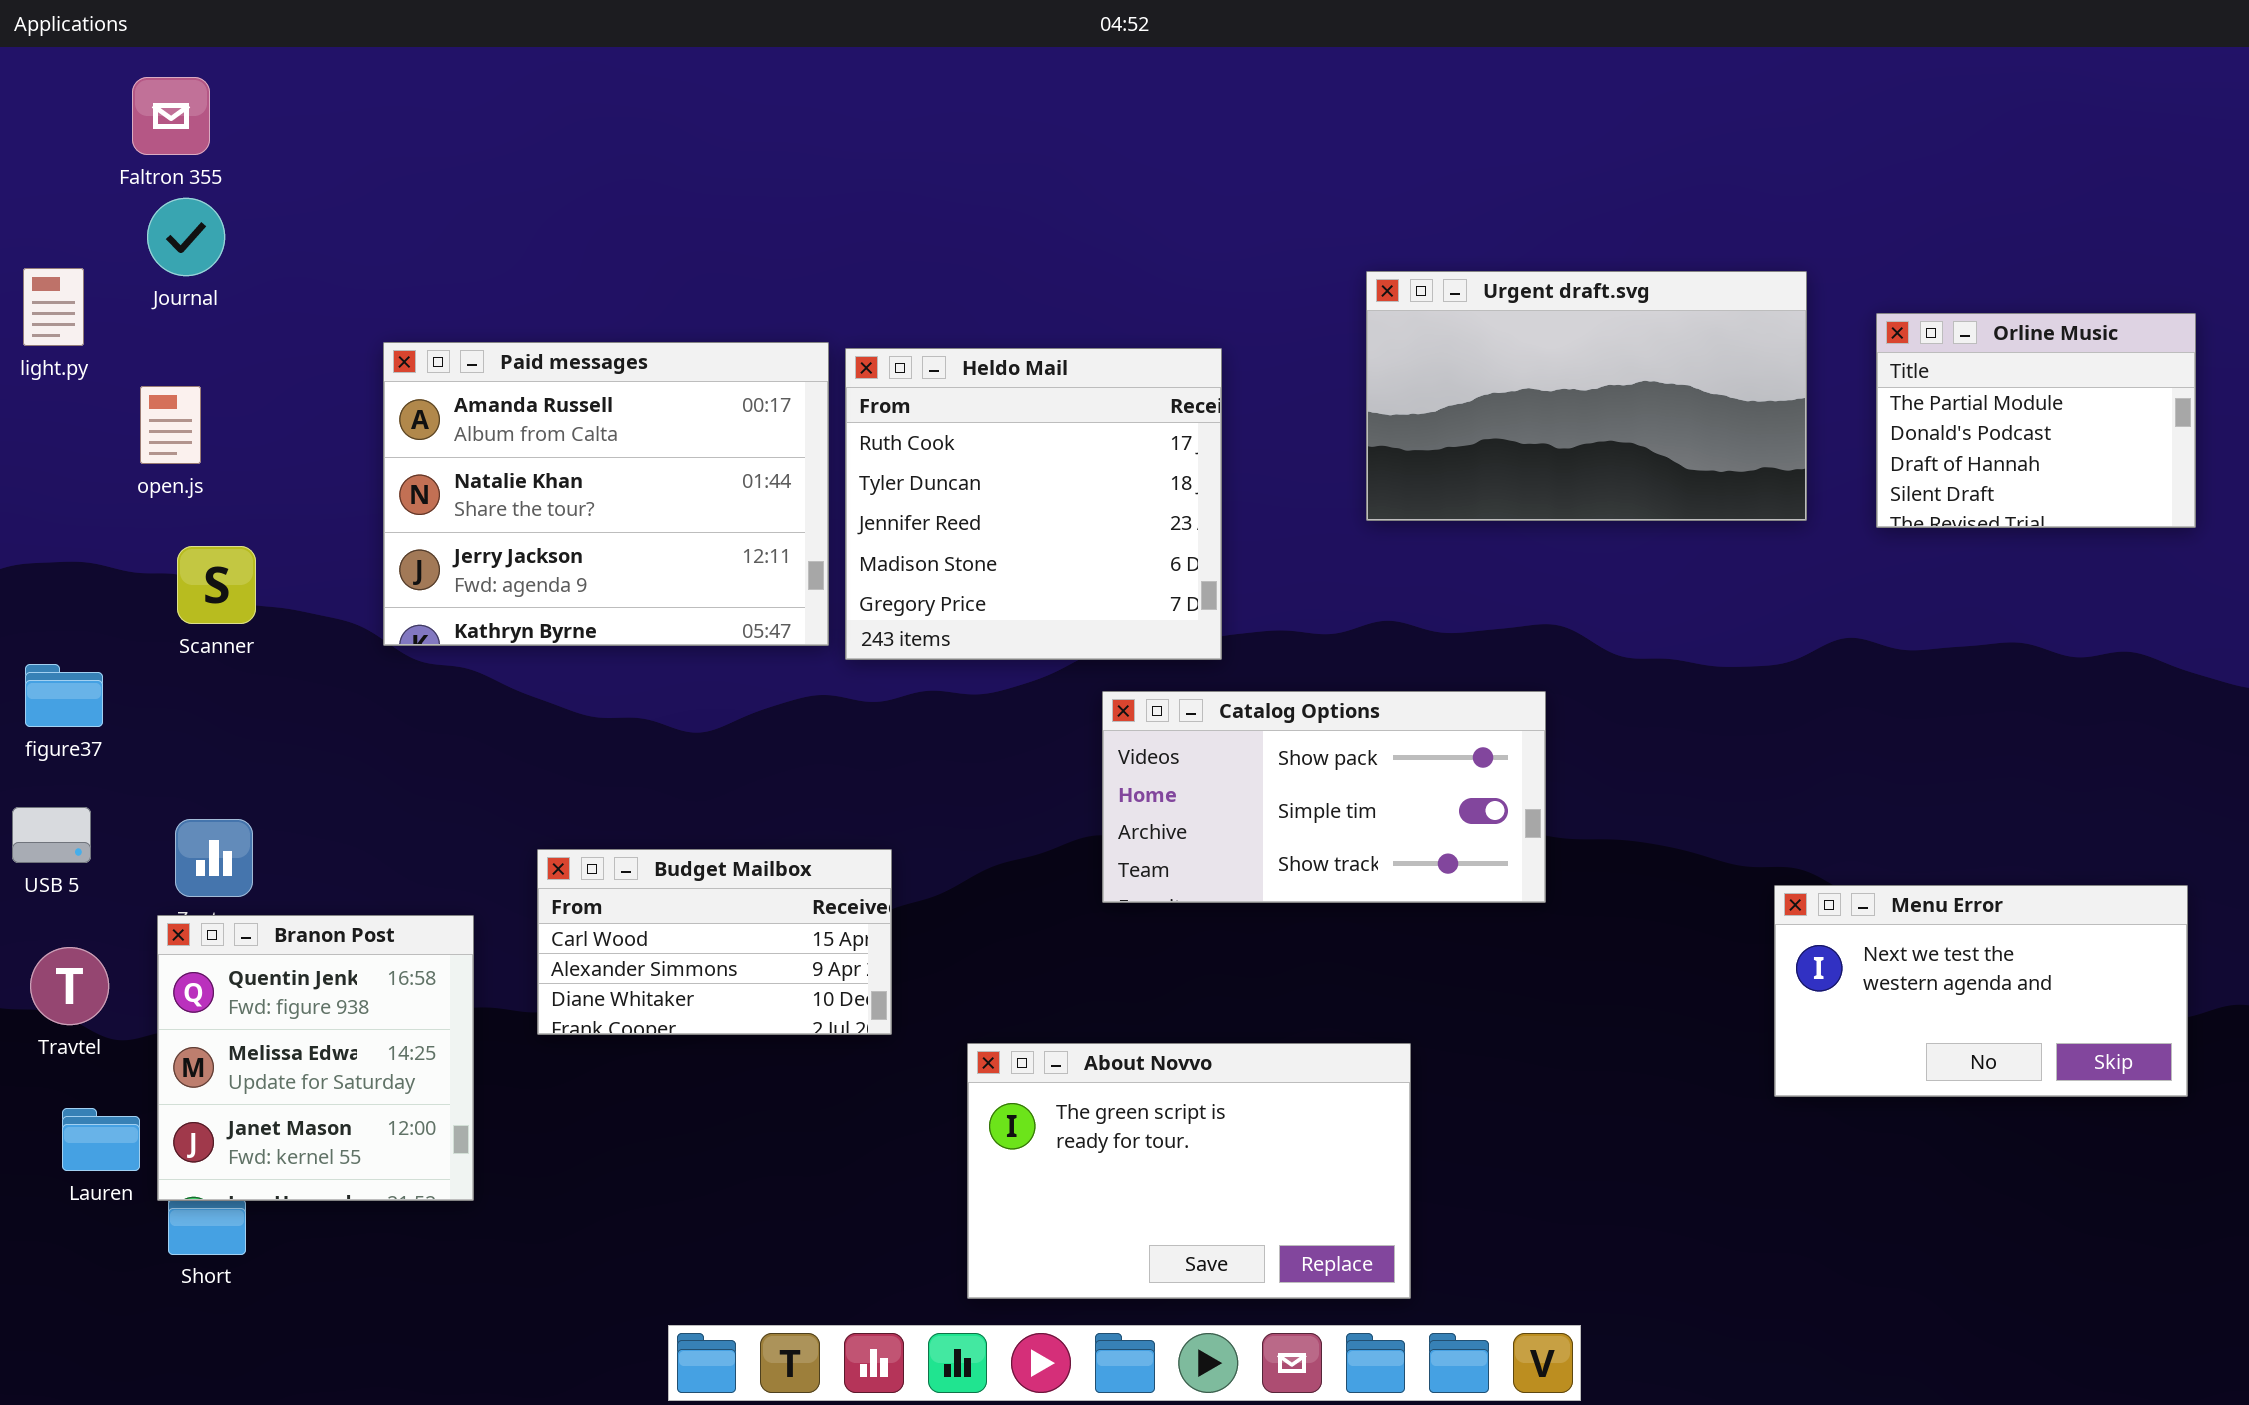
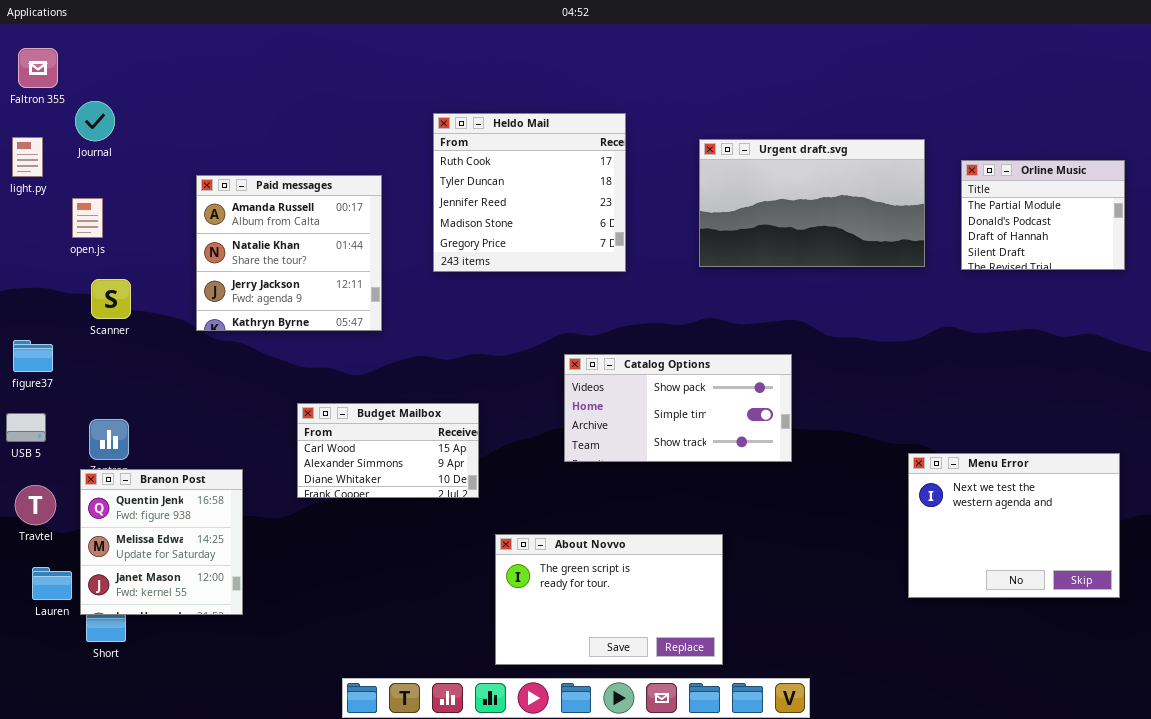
Faltron 355: [132,77,210,155] -> [18,48,58,88], moved
Paid messages: [383,342,829,646] -> [196,175,382,331], resized
Heldo Mail: [845,348,1222,660] -> [433,113,626,272], moved
Budget Mailbox: [537,849,892,1035] -> [297,403,479,498], moved
Menu Error: [1774,885,2188,1097] -> [908,453,1120,598], resized

